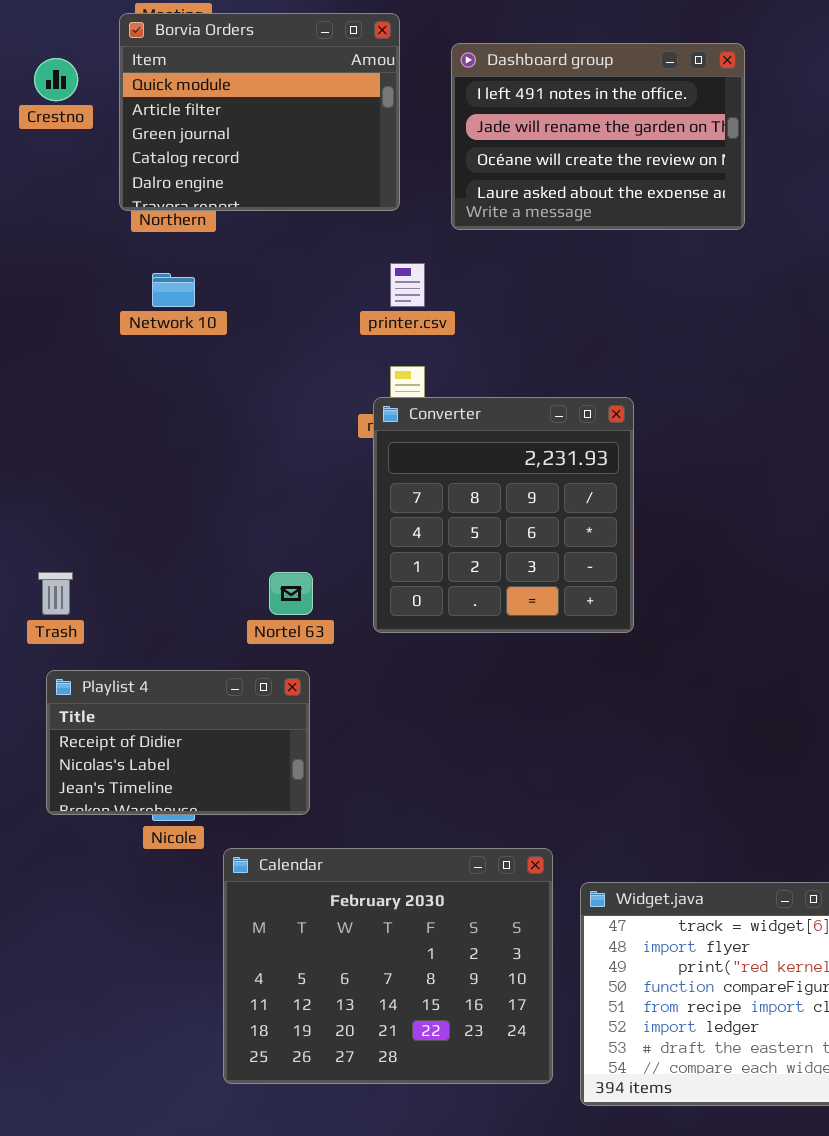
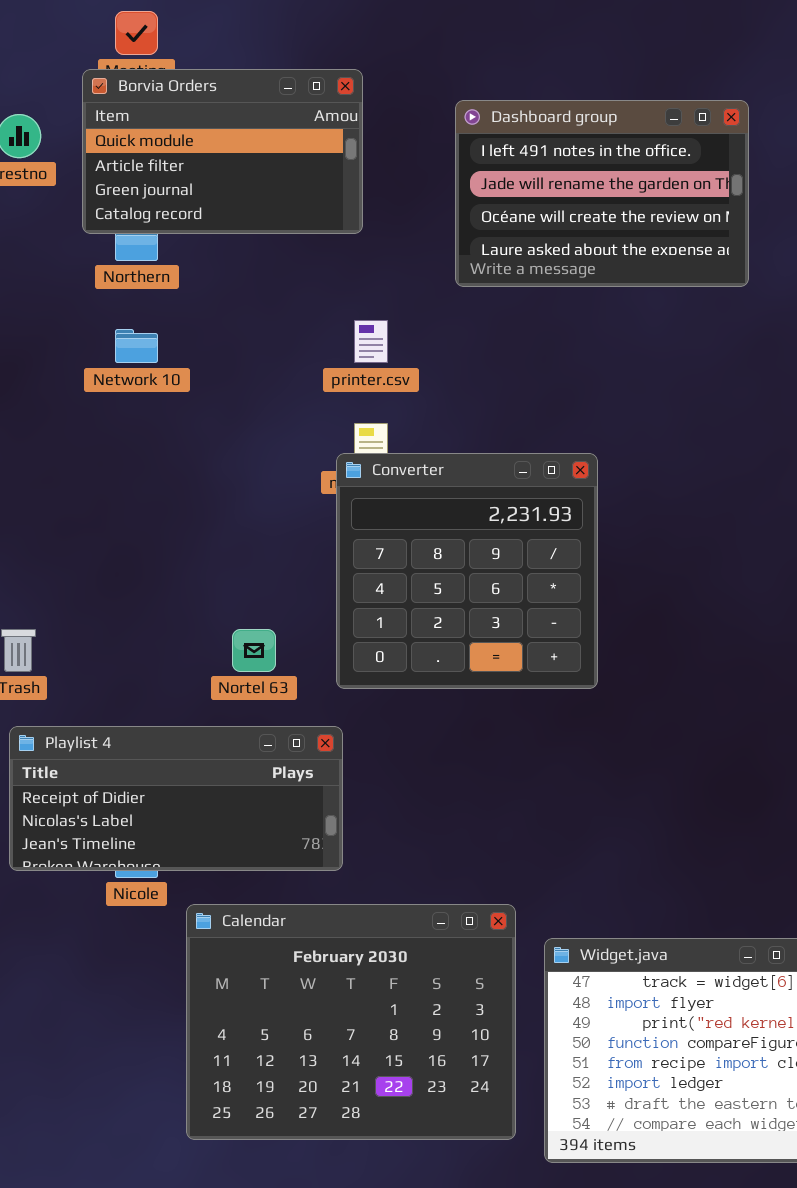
Borvia Orders: [119,13,400,211] -> [82,69,363,234], resized
Dashboard group: [451,43,745,230] -> [455,100,749,287], moved
Playlist 4: [46,670,310,815] -> [9,726,343,871], resized

